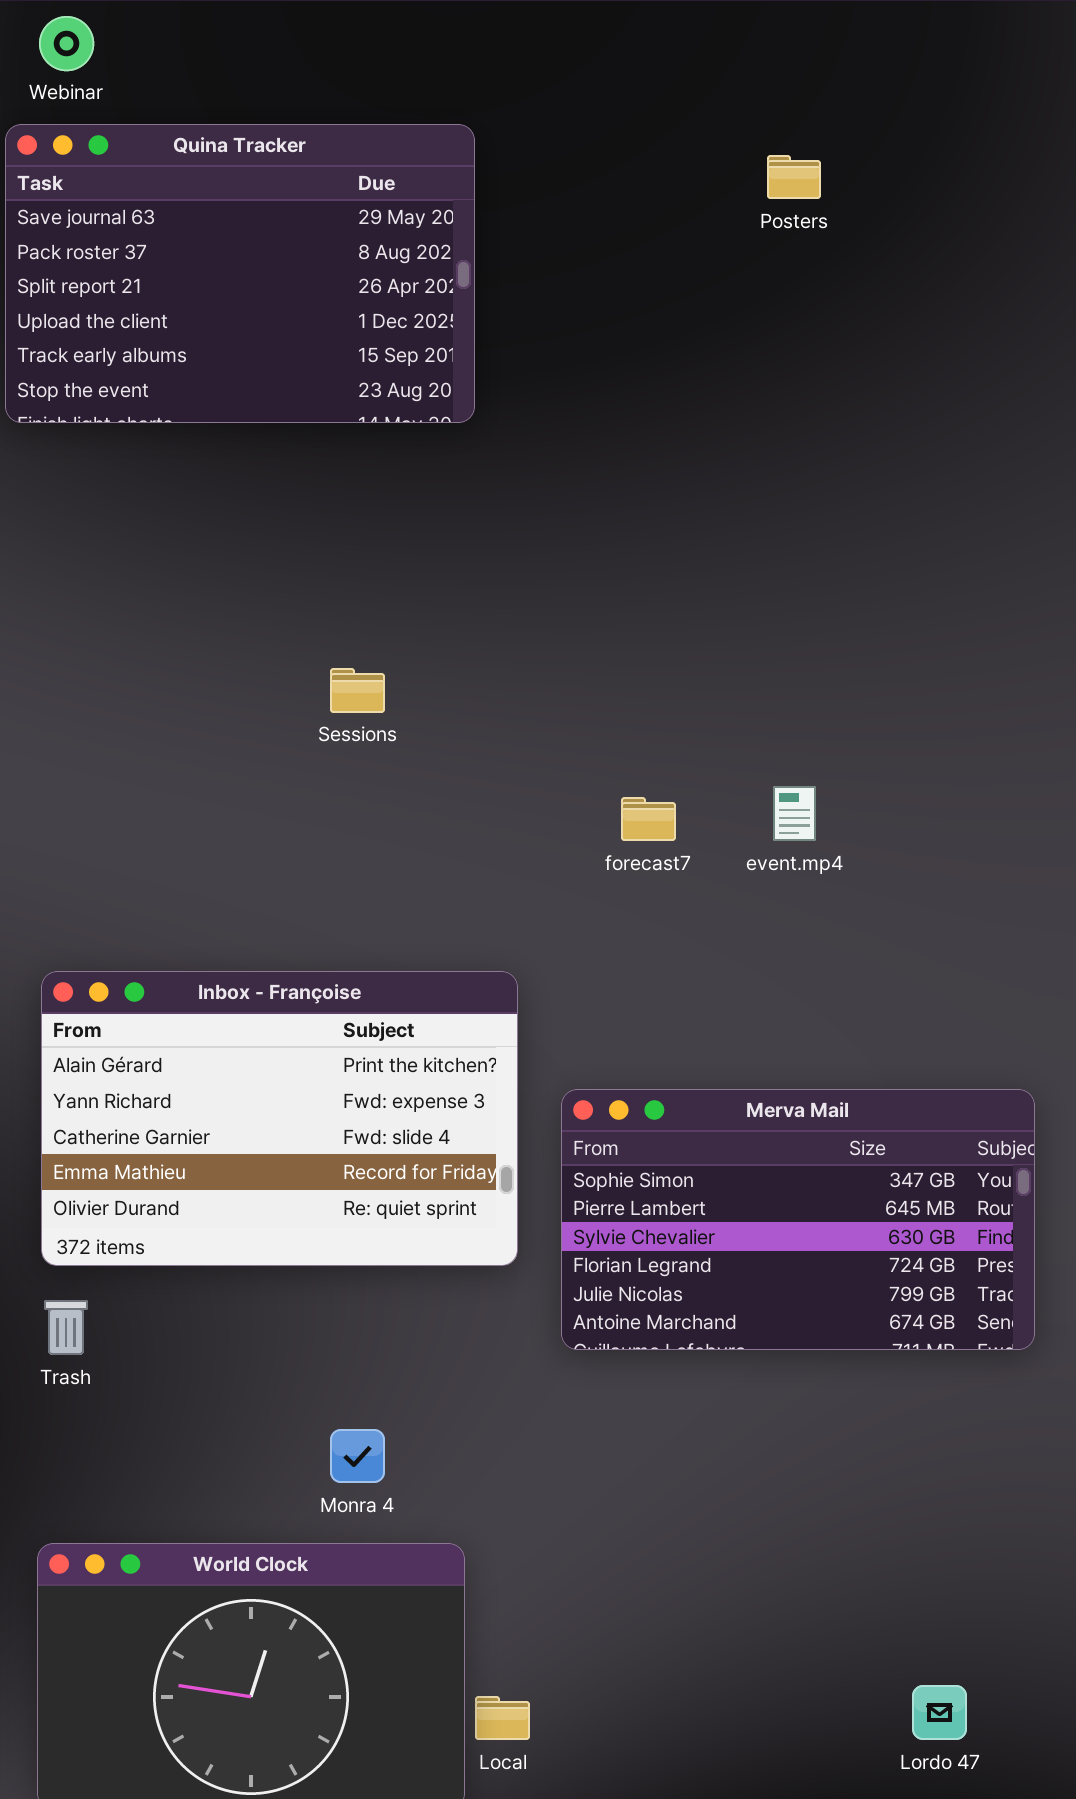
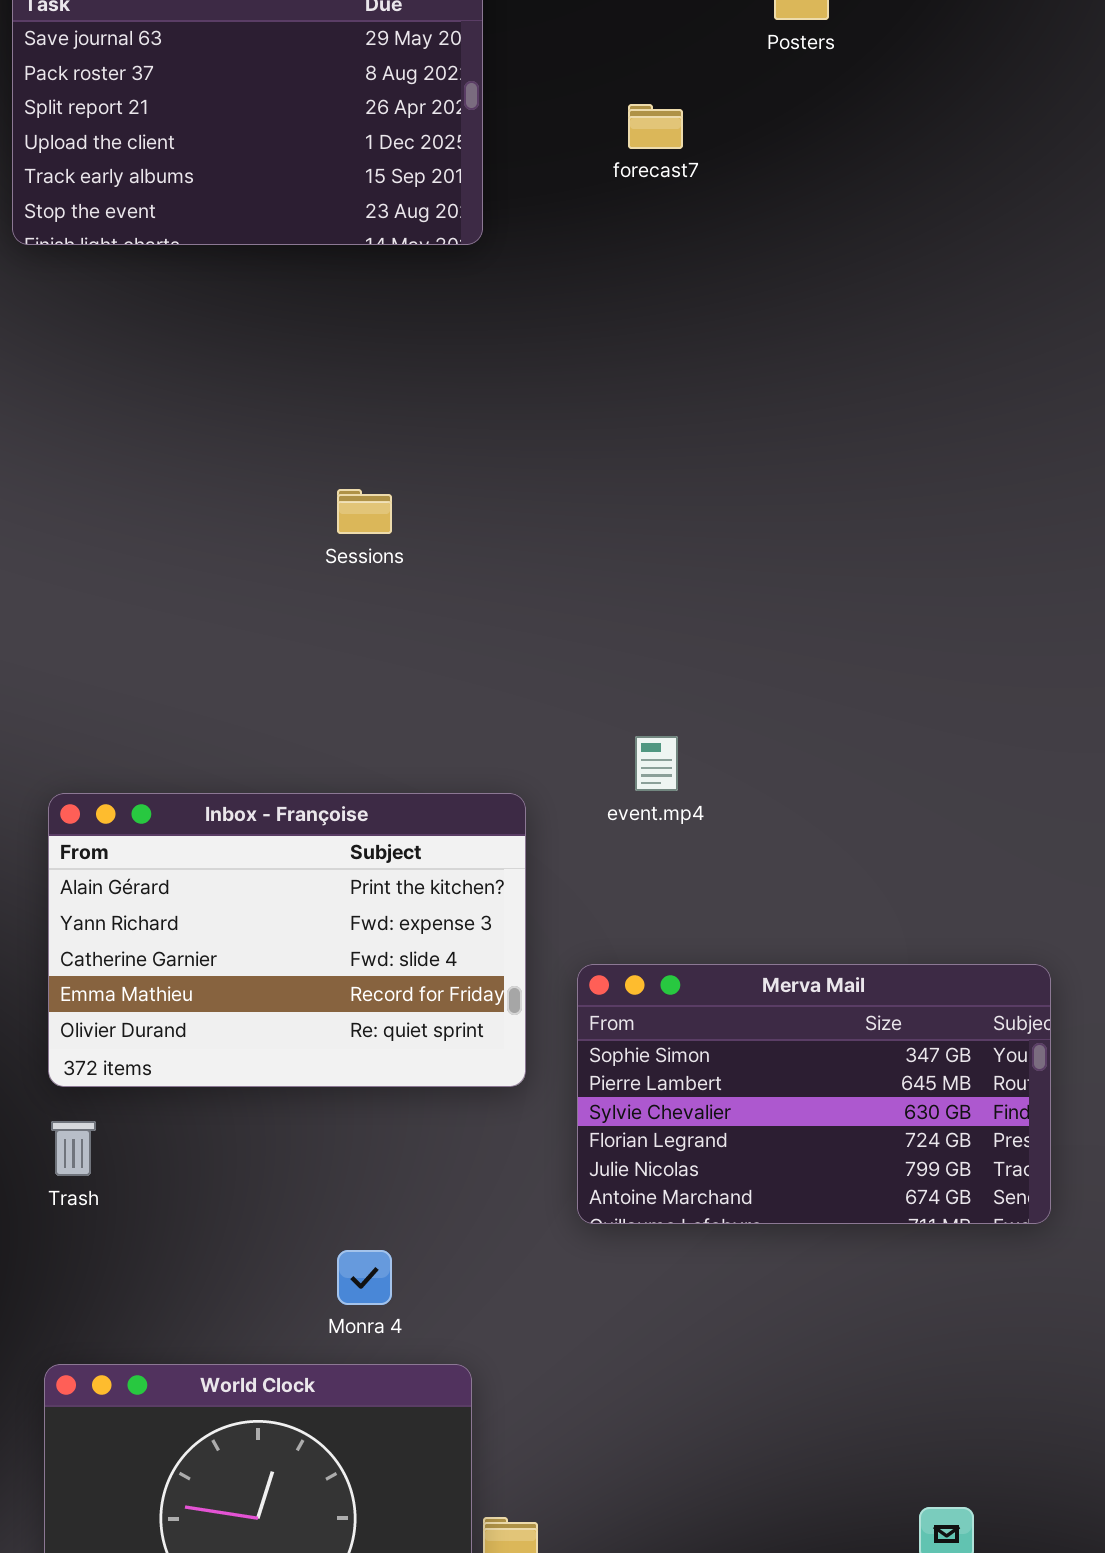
event.mp4: [773,786,816,841] -> [635,736,678,791], moved
forecast7: [621,797,676,841] -> [628,104,683,149], moved
Merva Mail: [561,1089,1035,1350] -> [577,964,1051,1224], moved

